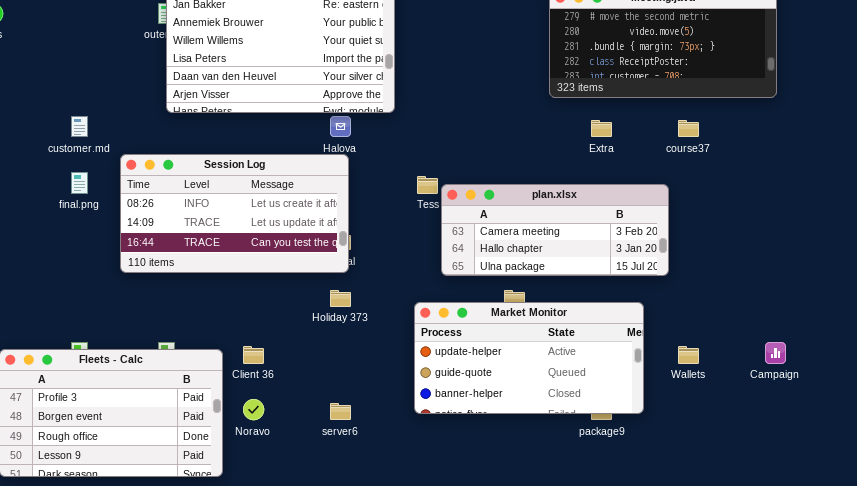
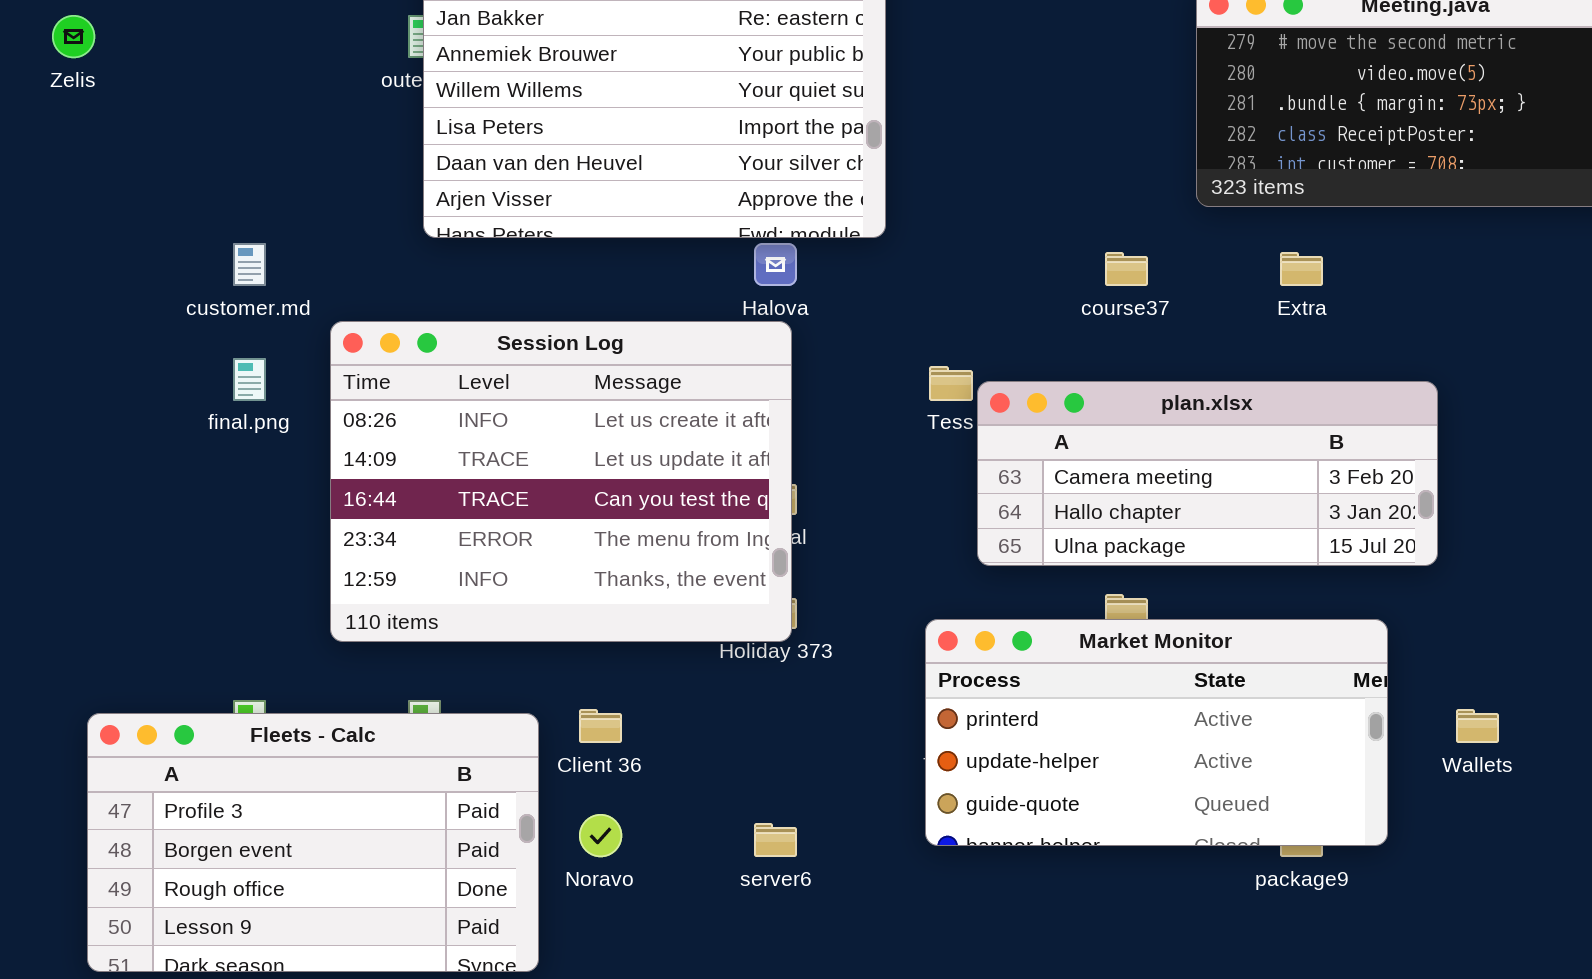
course37: [678,120,699,137] -> [1105,252,1148,286], moved
Session Log: [120,154,349,273] -> [330,321,792,642], resized
Market Monitor: [414,302,644,414] -> [925,619,1388,846], scrolled up 1 row

